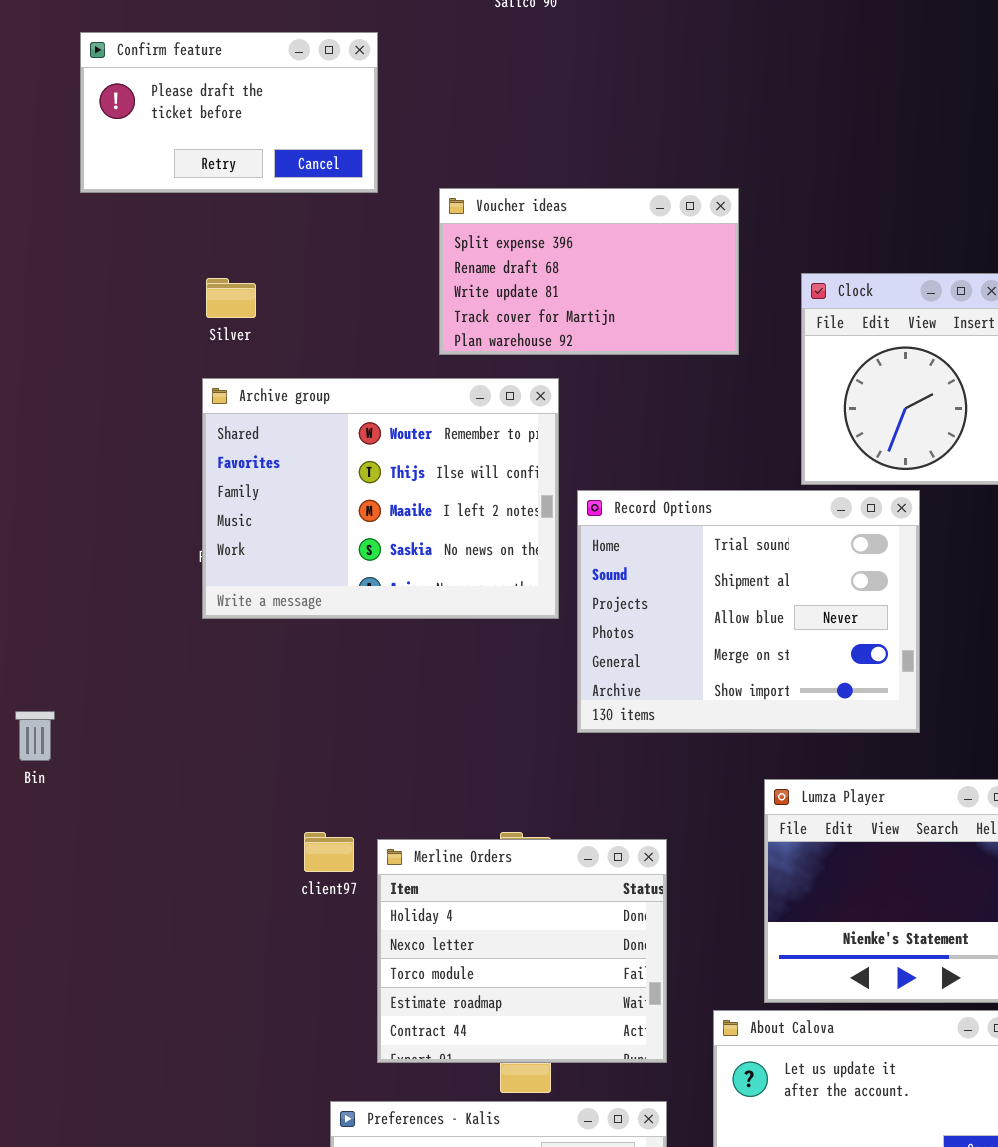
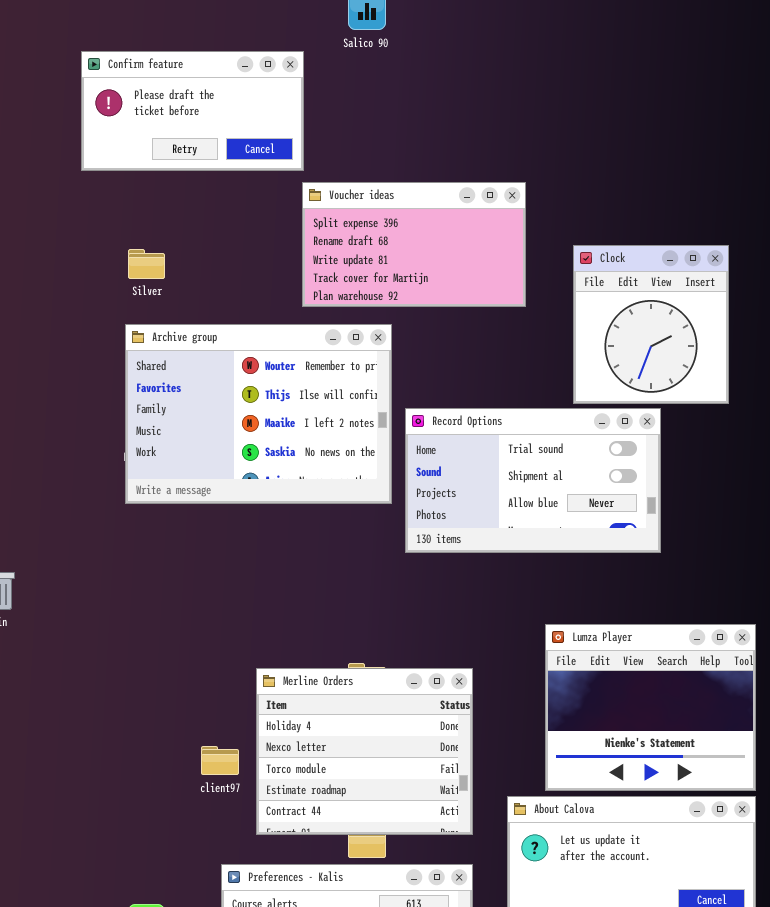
Confirm feature: [80,32,378,193] -> [81,51,304,171], moved
Record Options: [577,490,920,733] -> [405,408,661,553], resized
client97: [304,832,354,872] -> [201,746,239,775], moved

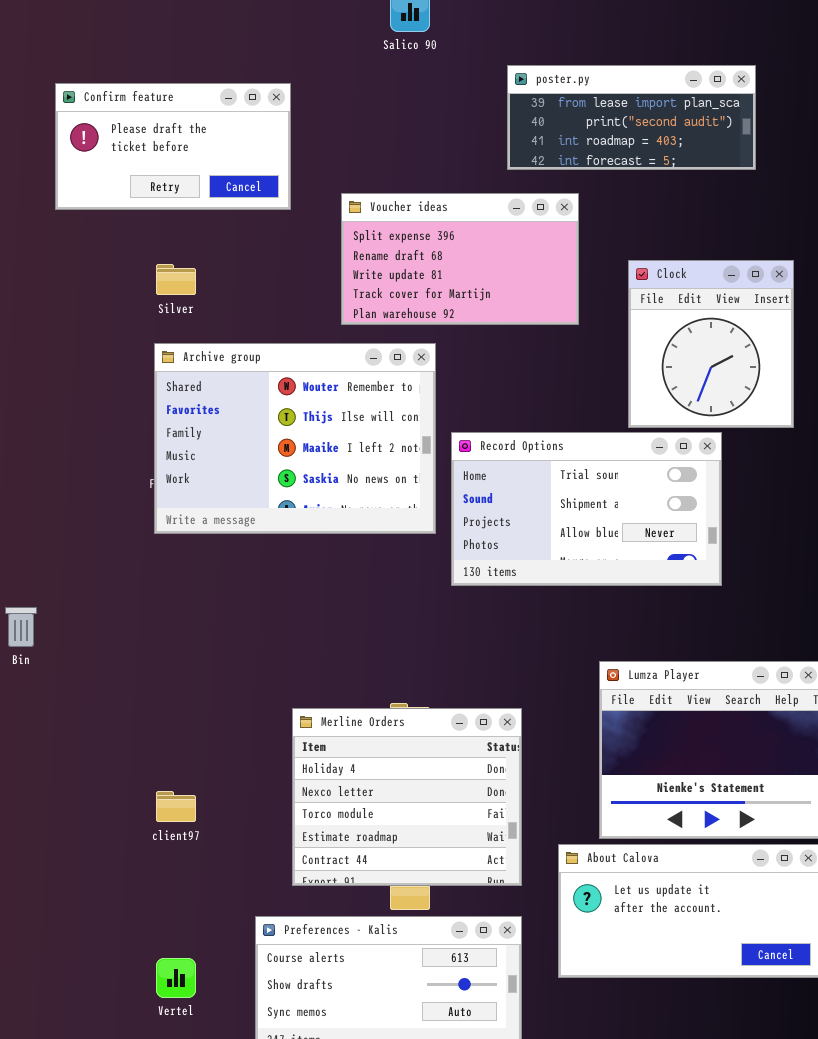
Confirm feature: [81,51,304,171] -> [55,83,291,210], moved
poster.py: none -> [507,65,756,170], opened
client97: [201,746,239,775] -> [156,791,196,822], moved

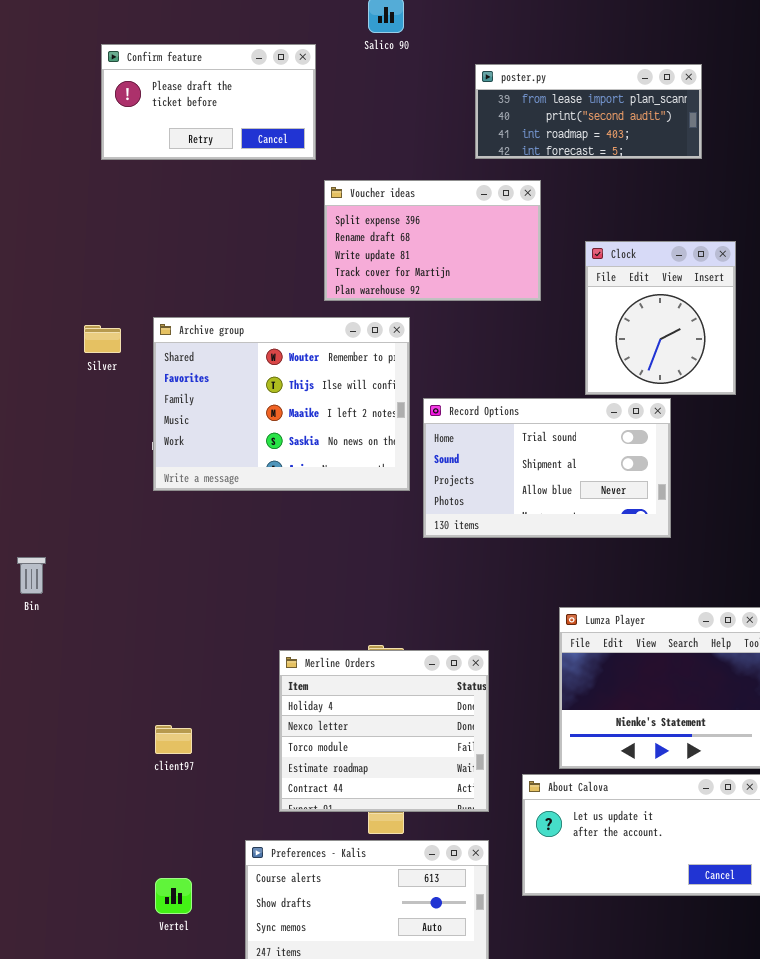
Confirm feature: [55,83,291,210] -> [101,44,316,160], moved
Silver: [156,264,196,295] -> [84,325,121,353], moved

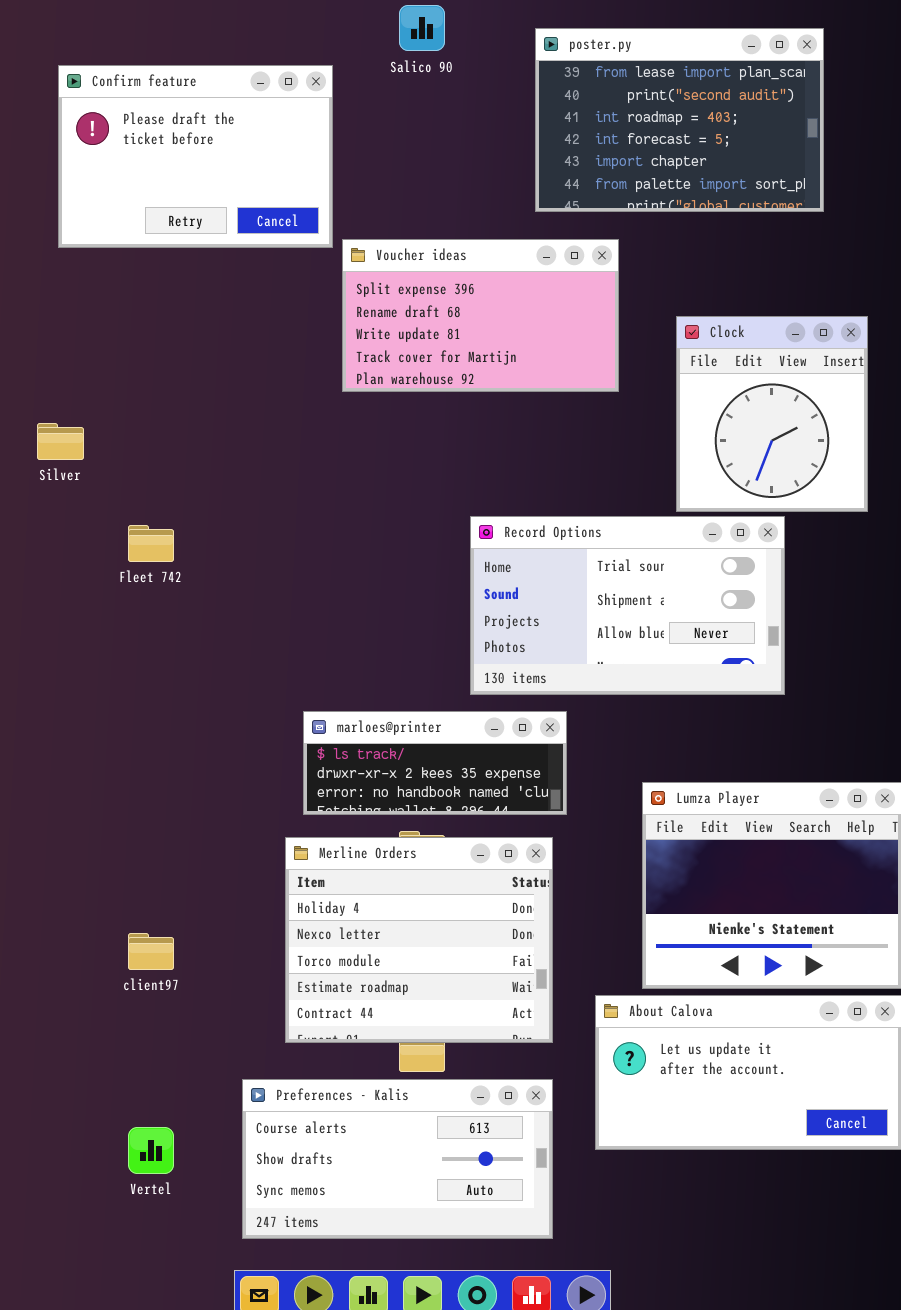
Confirm feature: [101,44,316,160] -> [58,65,333,248], resized
poster.py: [475,64,702,159] -> [535,28,824,212], resized
Archive group: [153,317,410,491] -> none, closed
marloes@printer: none -> [303,711,567,815], opened

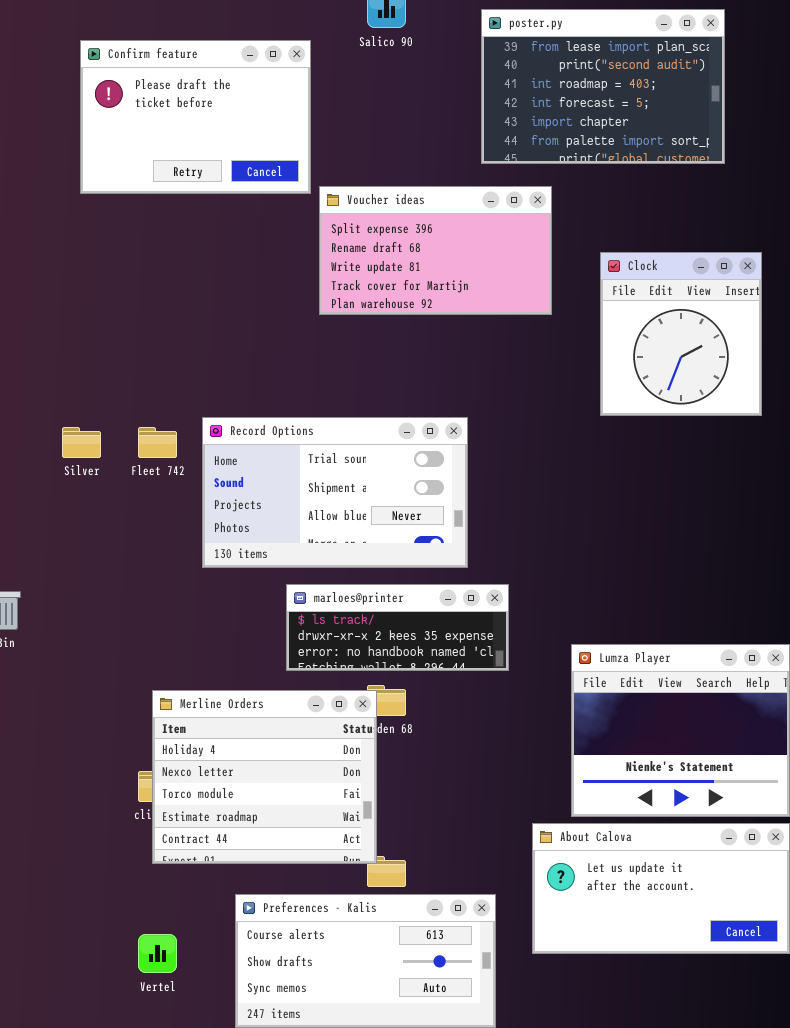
Silver: [37,423,84,460] -> [62,427,101,458], moved
Record Options: [470,516,785,695] -> [202,417,468,568], moved
Merline Orders: [285,837,553,1043] -> [152,690,377,864], moved

